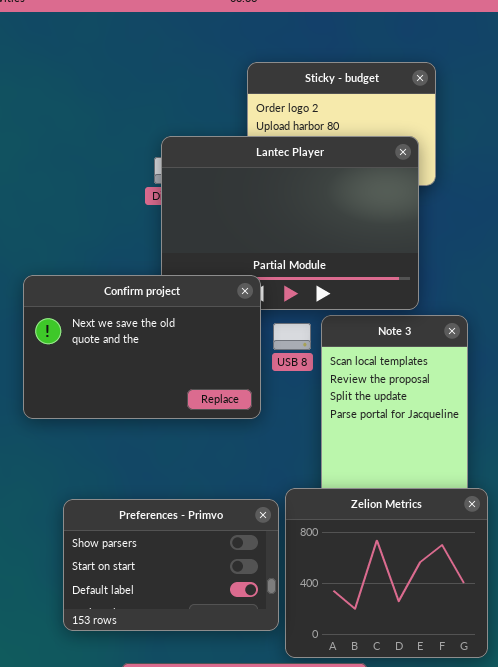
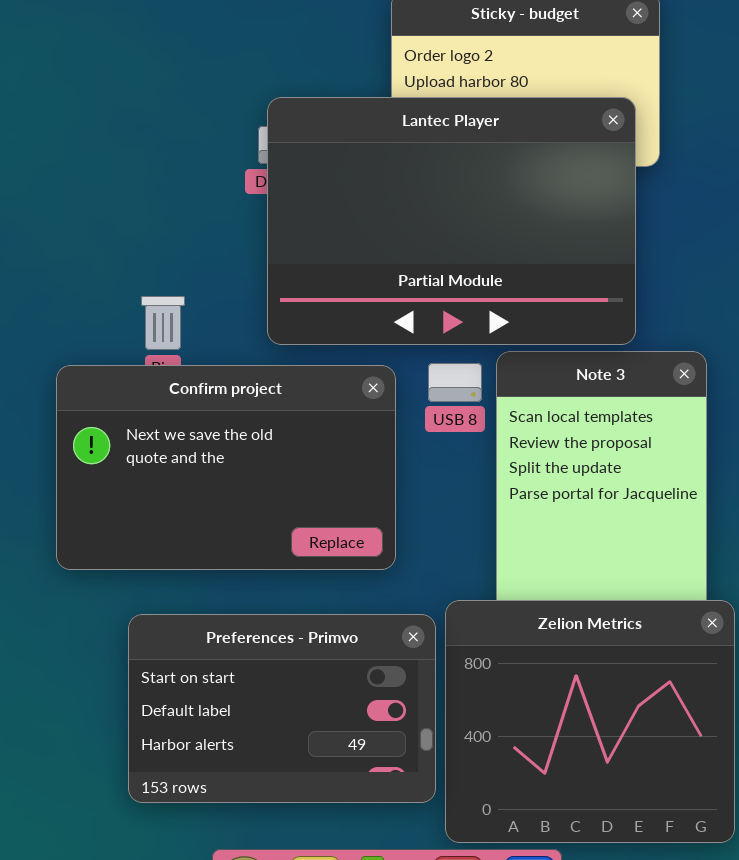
Confirm project: [23,275,261,419] -> [56,365,396,570], moved
Preferences - Primvo: [63,499,279,631] -> [128,614,436,803], scrolled down 1 row

